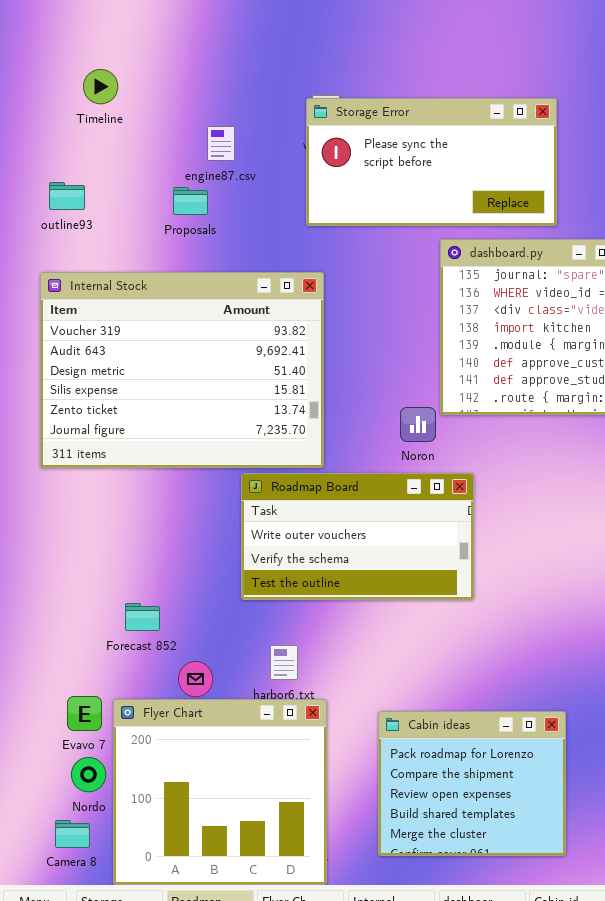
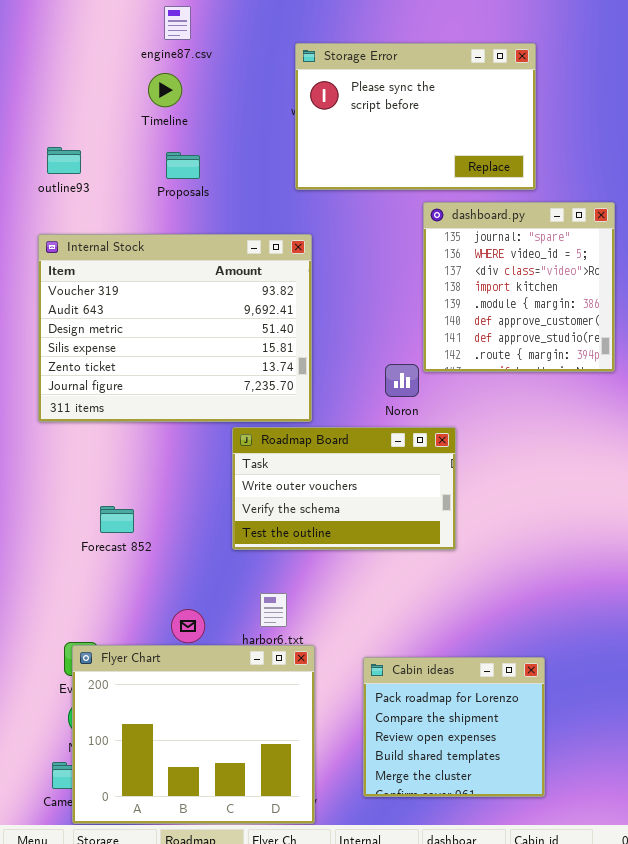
Timeline: [83,69,118,104] -> [148,73,182,107], moved
Storage Error: [306,98,557,226] -> [295,43,536,190], resized
engine87.csv: [207,126,235,161] -> [164,6,191,40], moved
Forecast 852: [125,603,160,631] -> [100,506,134,533], moved
Flyer Chart: [113,699,327,885] -> [72,645,315,824], resized

